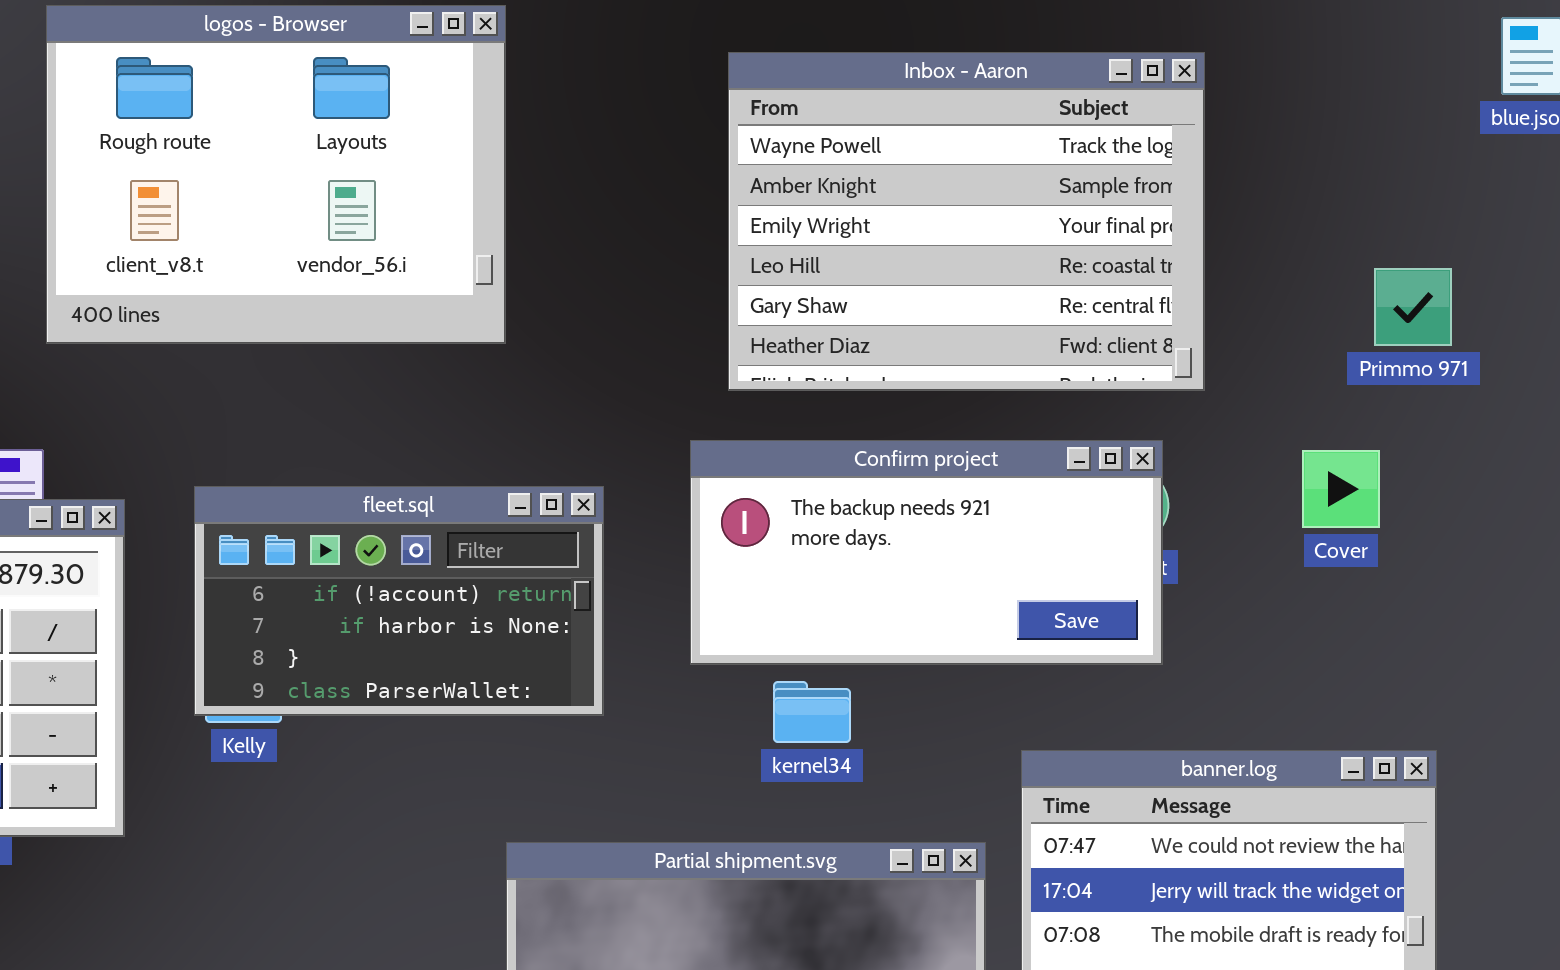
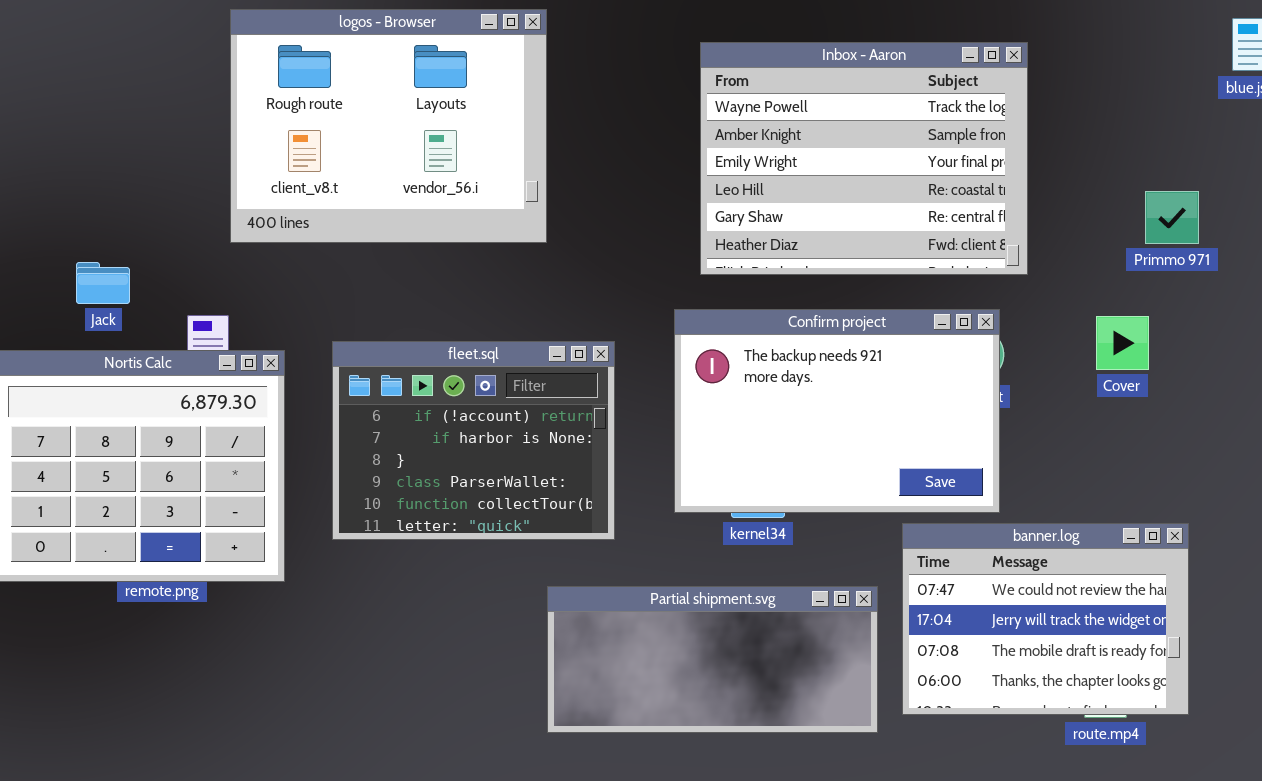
Confirm project: [690,440,1163,665] -> [674,309,1000,513], resized
fleet.sql: [194,486,604,716] -> [332,341,615,540], resized

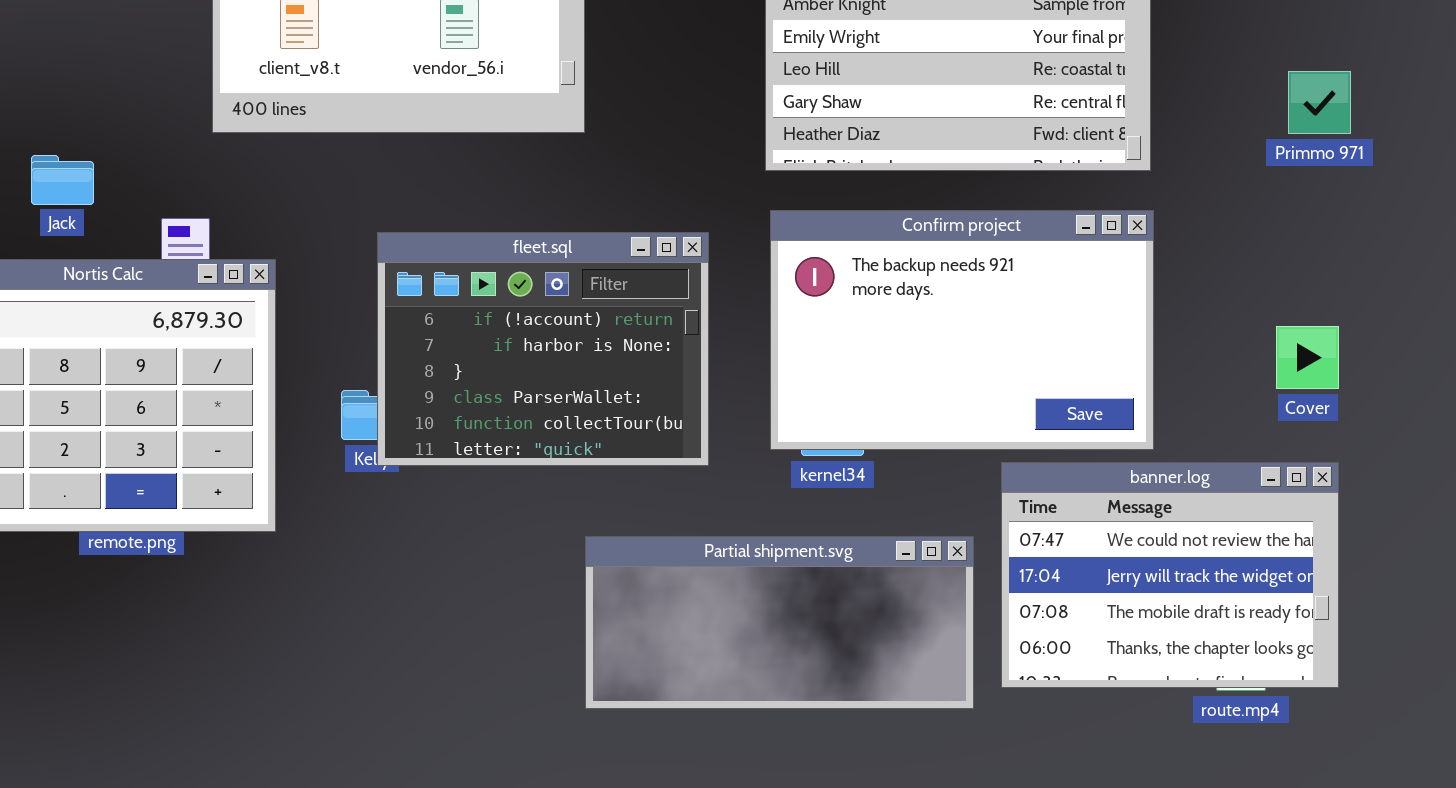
Confirm project: [674,309,1000,513] -> [770,210,1154,450], moved
Cover: [1096,316,1149,370] -> [1276,326,1339,389], moved
fleet.sql: [332,341,615,540] -> [377,232,709,466], moved

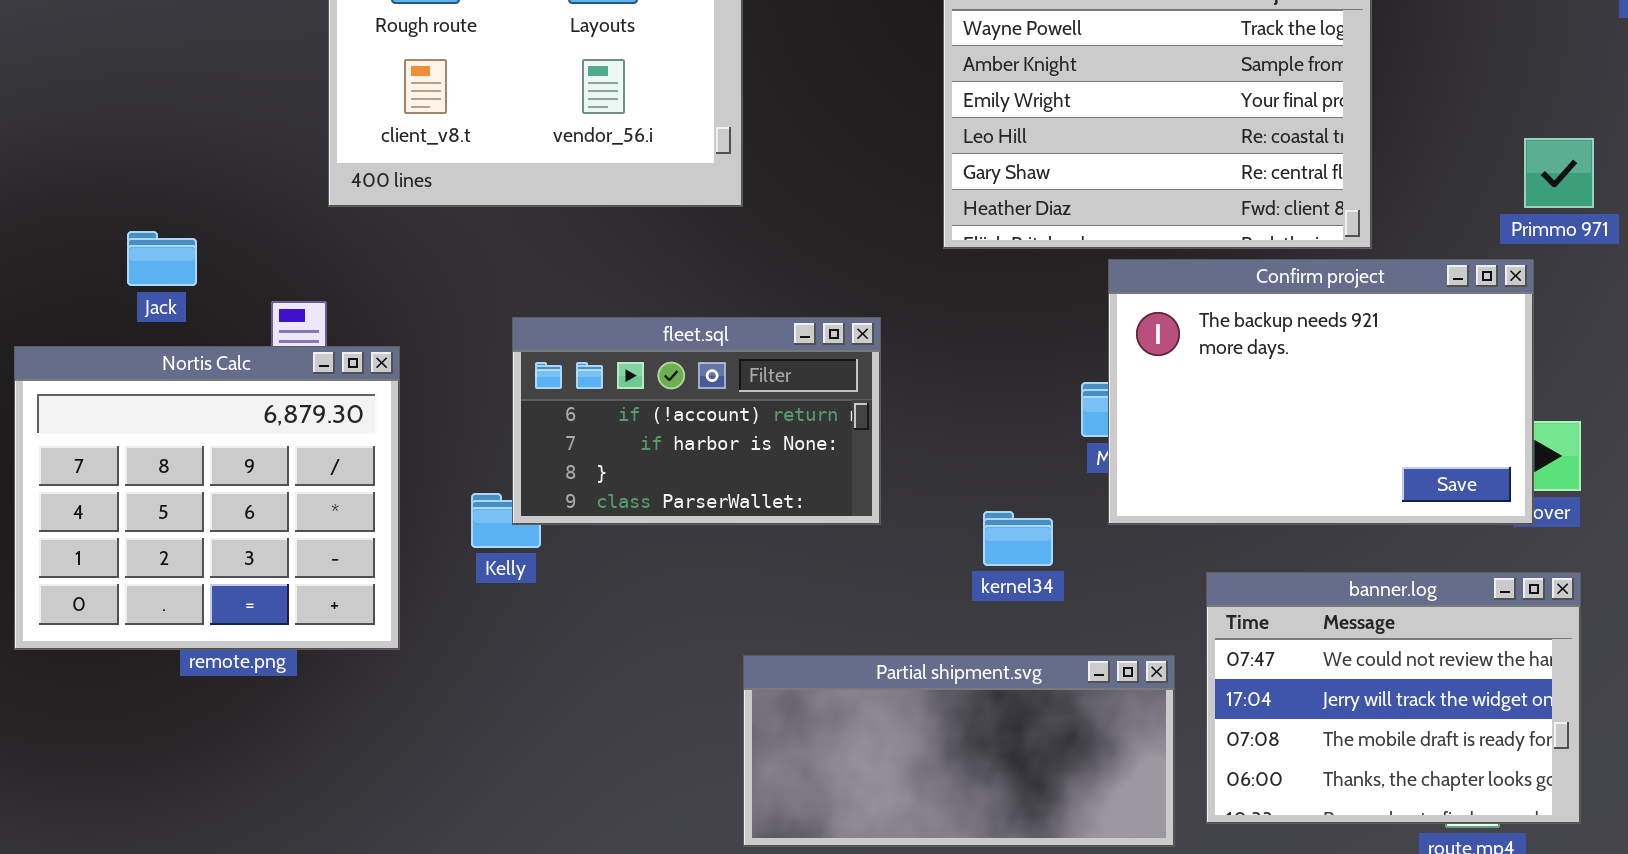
Confirm project: [770,210,1154,450] -> [1108,259,1534,525], moved
fleet.sql: [377,232,709,466] -> [512,317,881,525], resized

